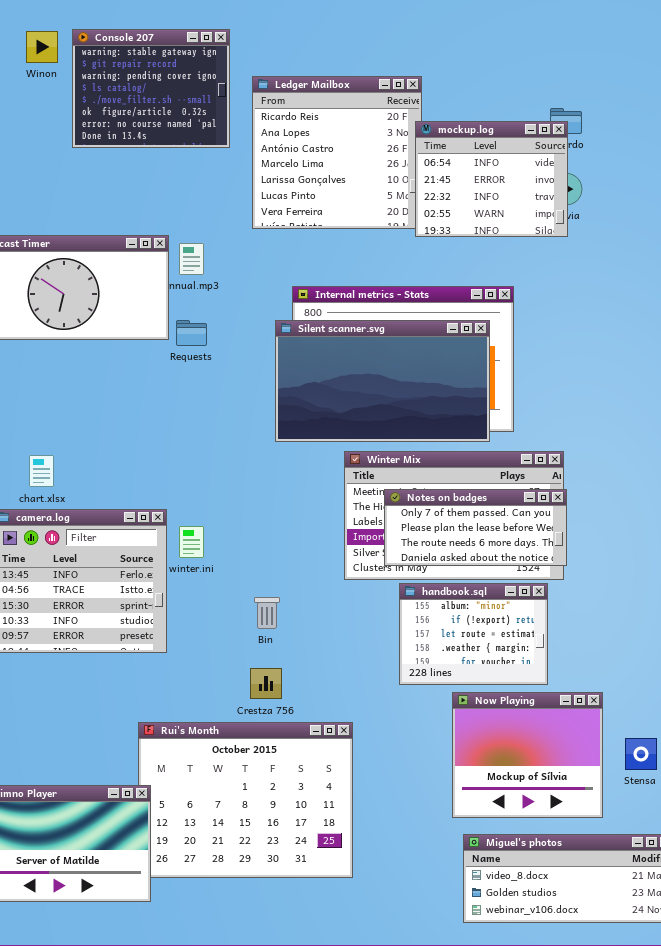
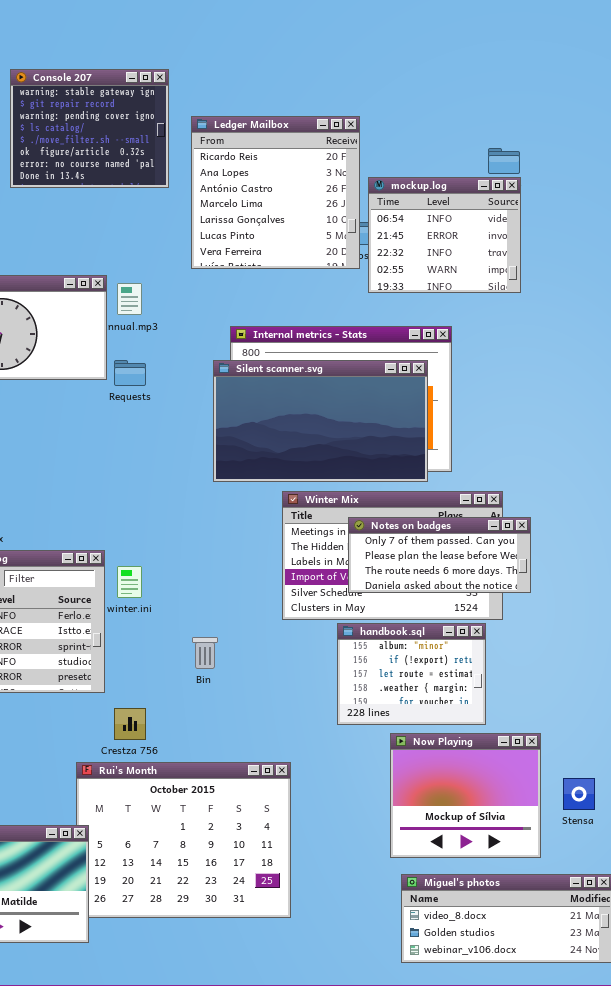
mockup.log: [415,121,568,237] -> [368,177,521,293], moved
Notes on badges: [384,489,567,566] -> [348,517,531,593], moved
Crestza 756: [250,668,282,699] -> [114,708,146,740], moved

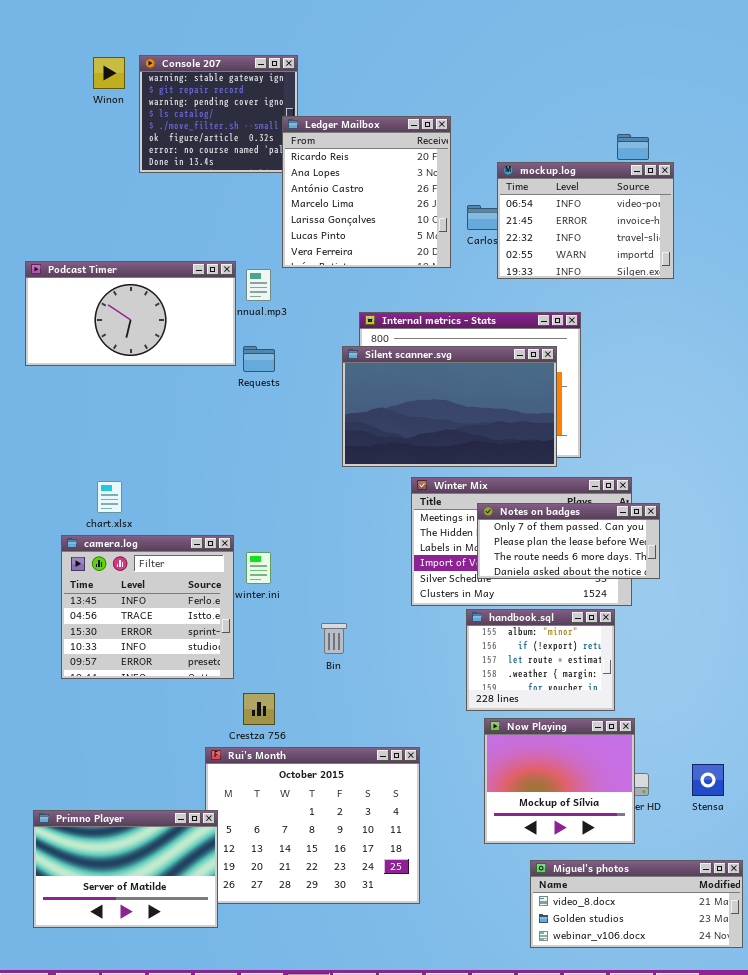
Ledger Mailbox: [191,116,360,269] -> [282,116,451,268], moved
mockup.log: [368,177,521,293] -> [497,162,674,279], resized
Now Playing: [390,733,541,858] -> [484,718,635,844], moved

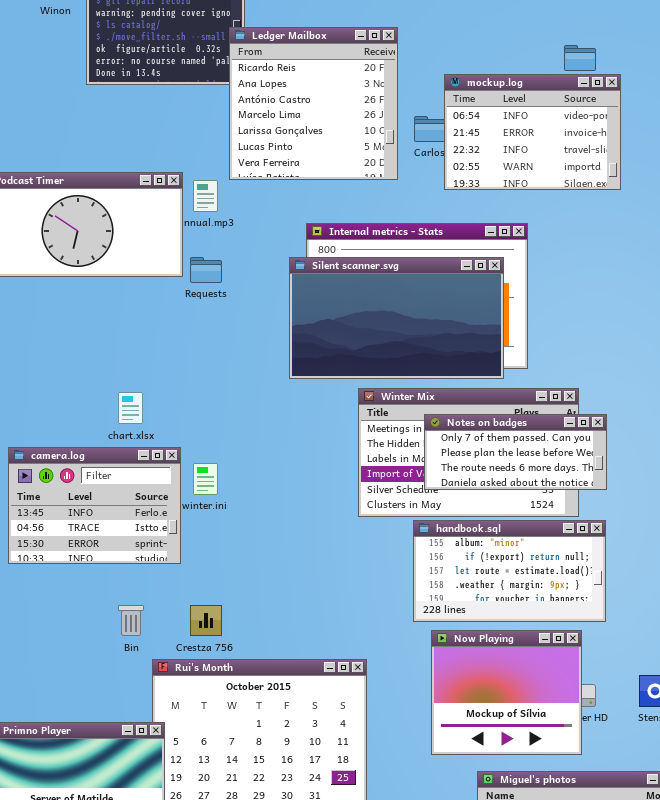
chart.xlsx: [97,481,122,513] -> [118,392,143,424], moved
camera.log: [61,535,234,679] -> [8,447,181,564], resized
handbook.sql: [466,609,615,711] -> [413,520,606,622], resized
Bin: [321,623,347,654] -> [118,605,144,636], moved

